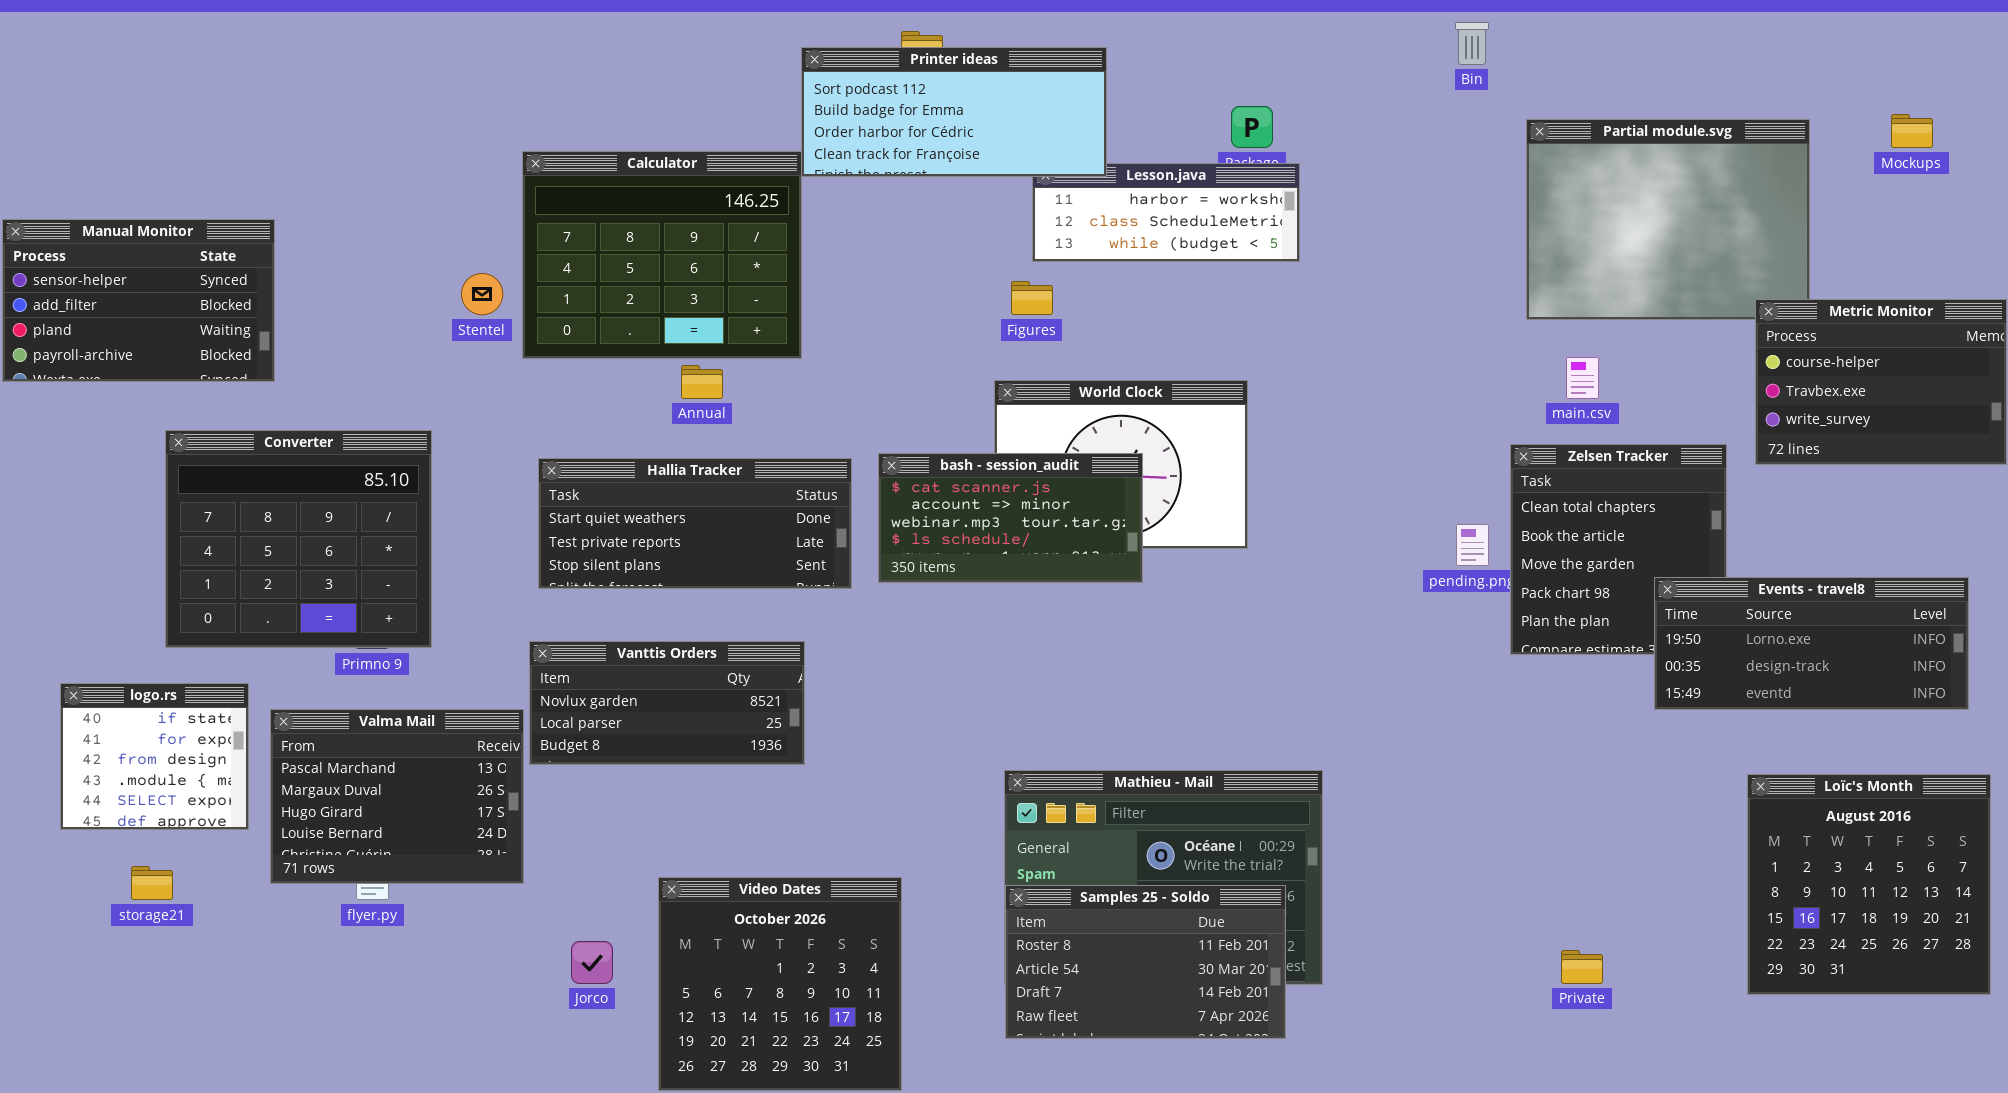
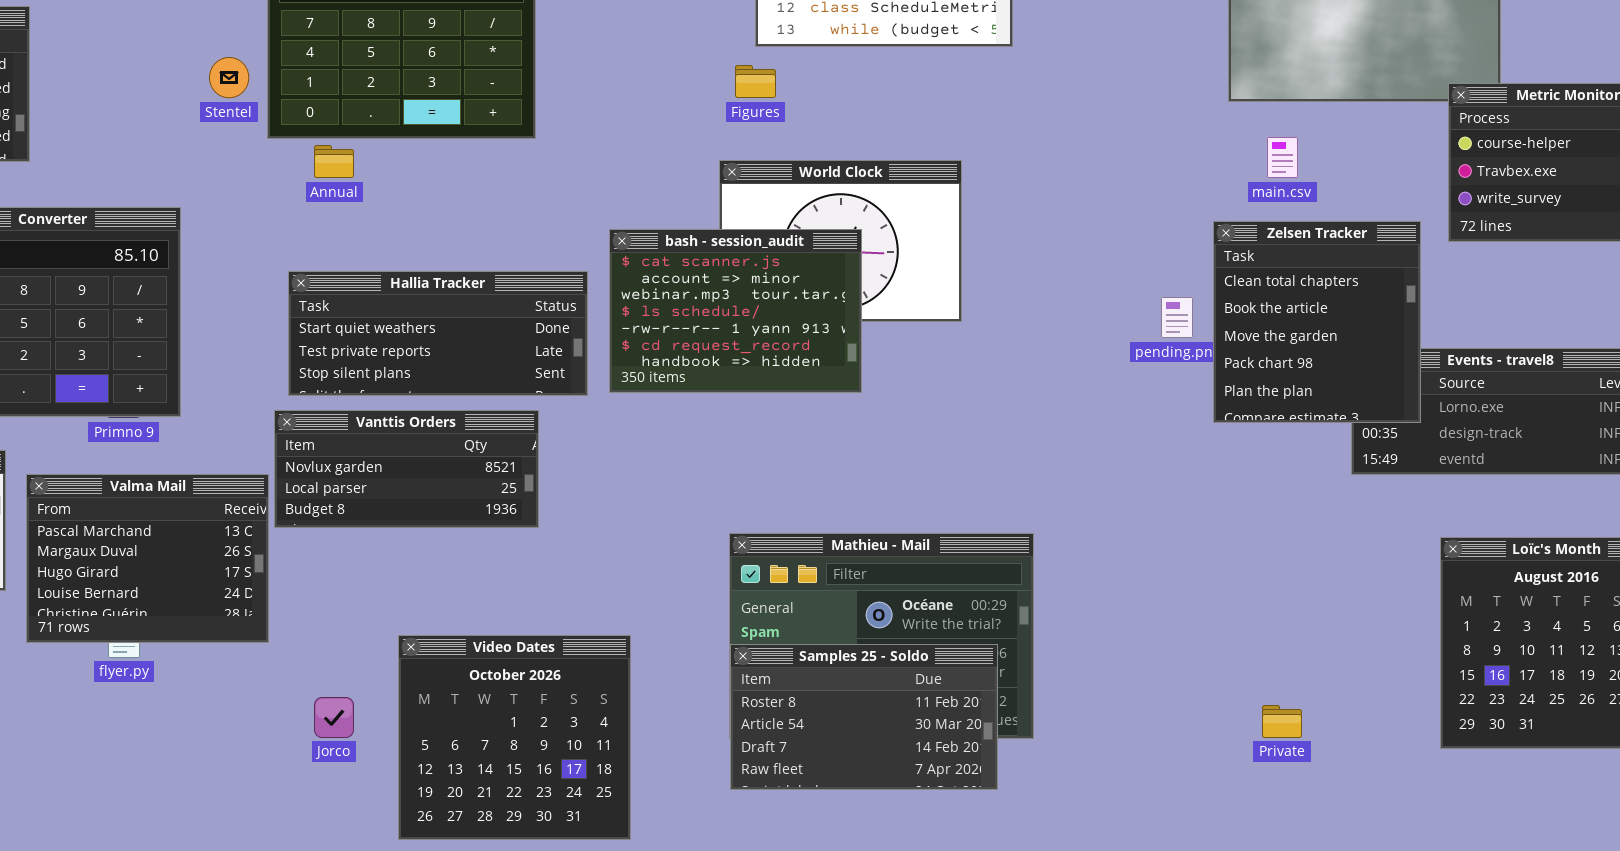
Annual: [681,365,723,399] -> [314,145,354,178], moved
Zelsen Tracker: [1510,444,1727,655] -> [1213,221,1421,423], raised
bash - session_audit: [878,453,1143,583] -> [609,229,862,393], resized
Hallia Tracker: [538,458,852,589] -> [288,271,588,396], moved

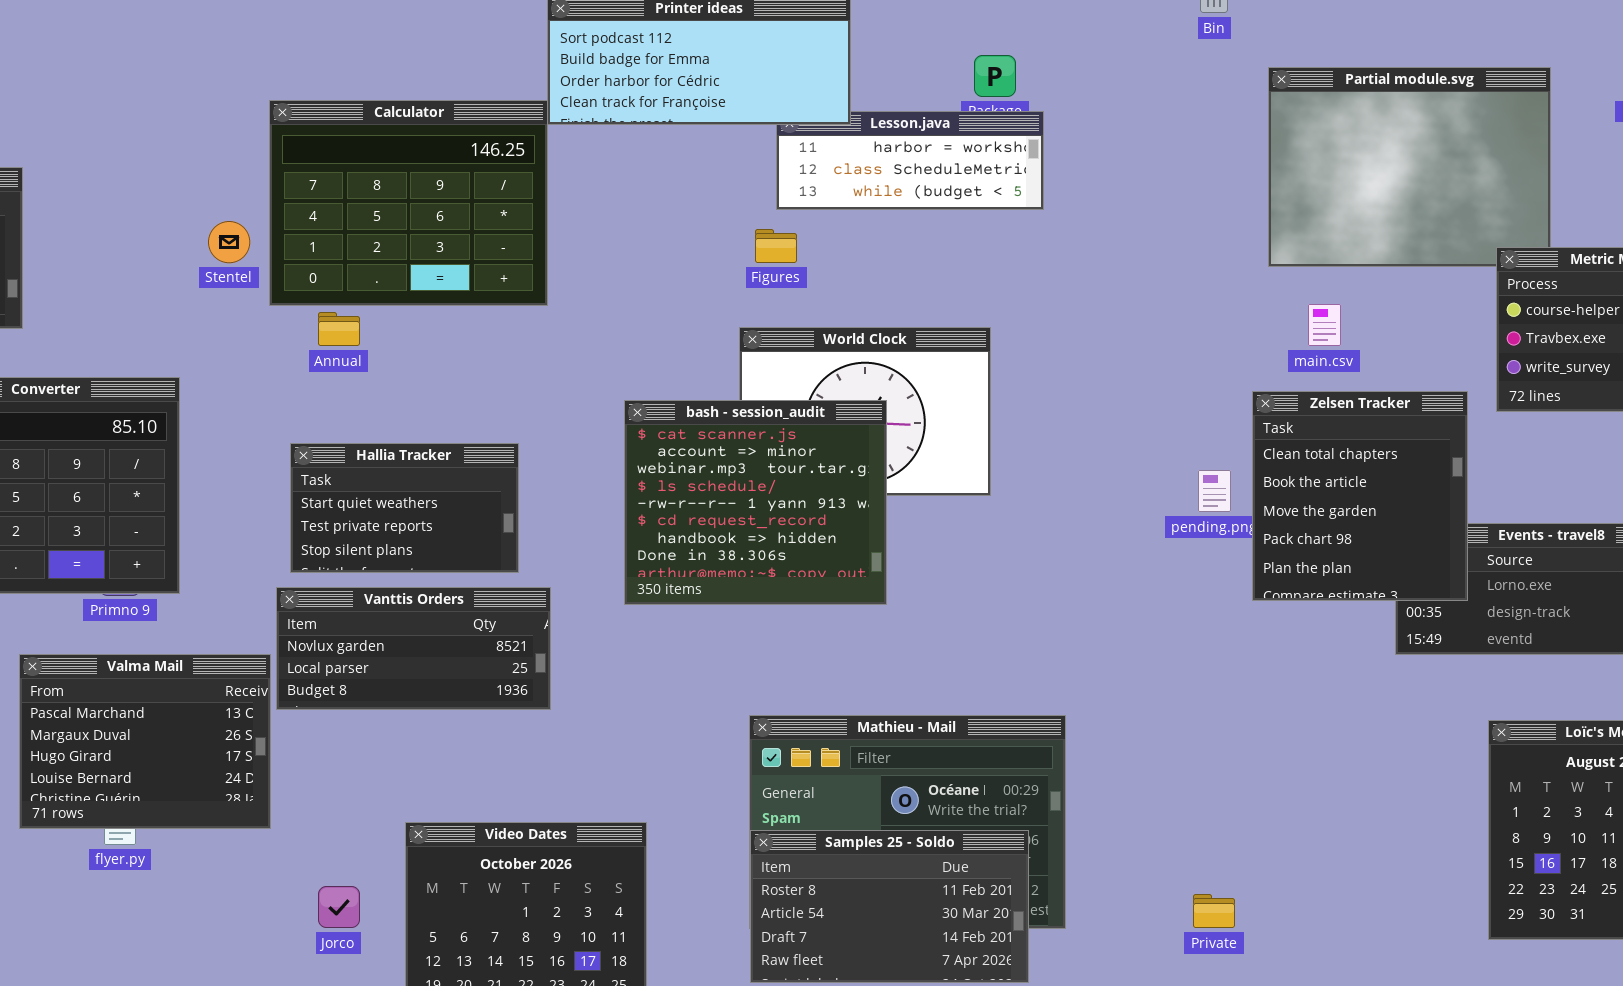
bash - session_audit: [609,229,862,393] -> [624,400,887,605], resized
Hallia Tracker: [288,271,588,396] -> [290,443,519,573], resized
Private: [1262,705,1302,738] -> [1193,894,1235,928], moved

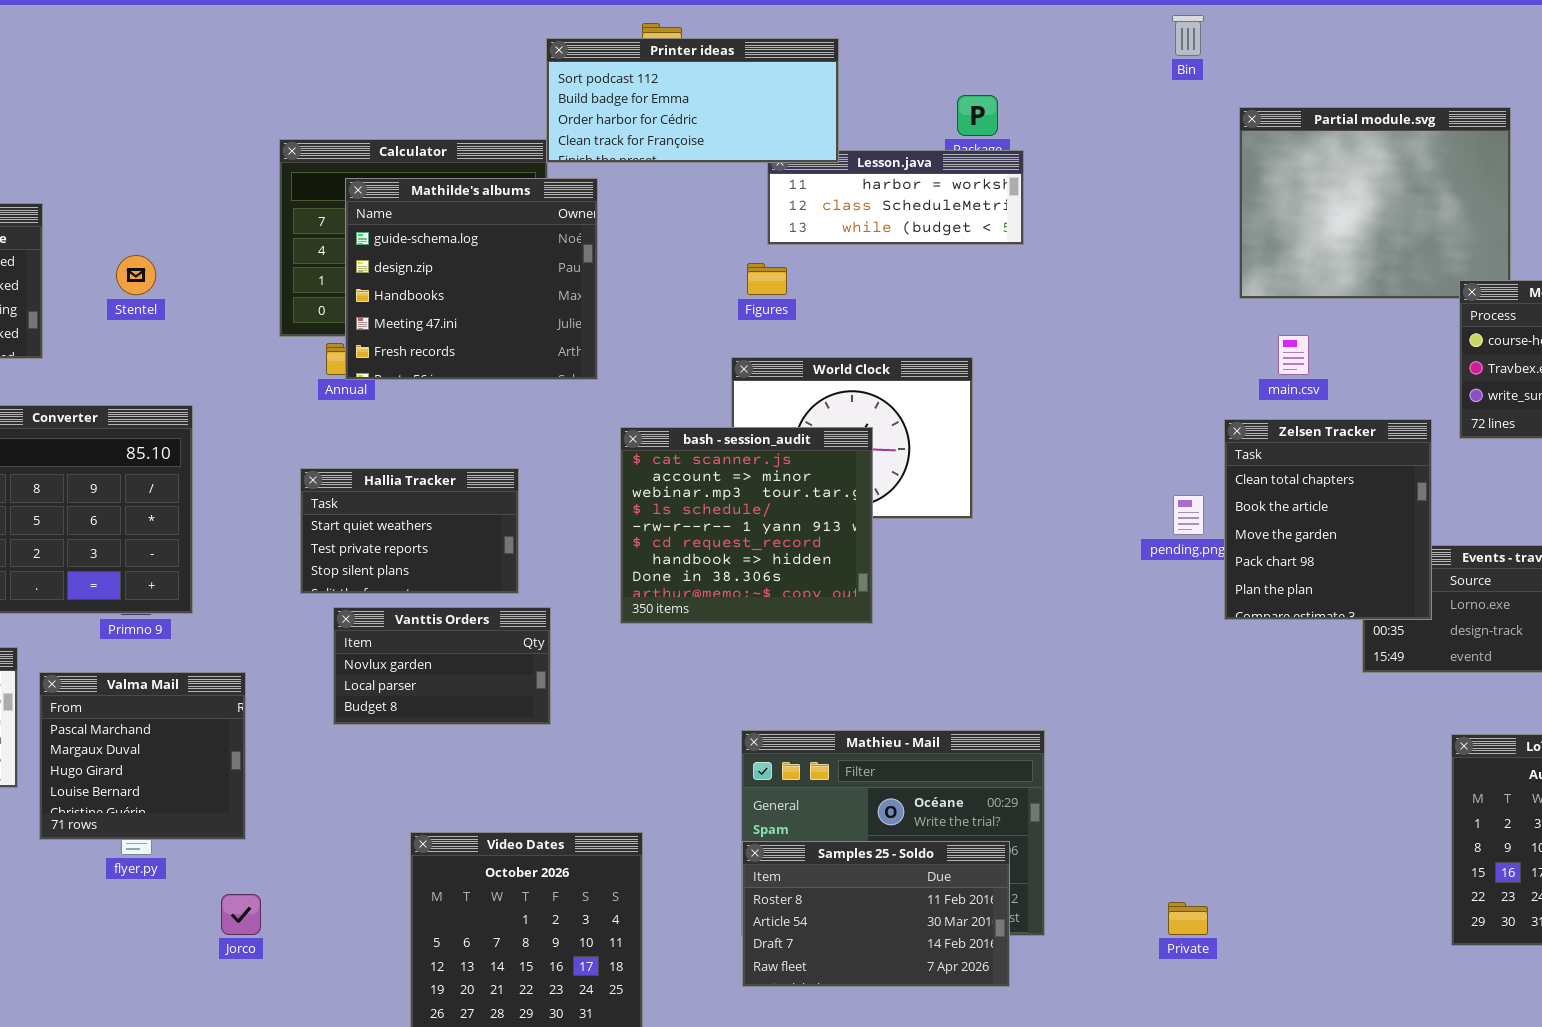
Mathilde's albums: none -> [345,178,598,380], opened
Stentel: [208,221,250,263] -> [116,255,156,295], moved
Vanttis Orders: [276,587,551,710] -> [333,607,551,725], resized
Valma Mail: [19,654,271,829] -> [39,672,246,840], resized
Jorco: [318,886,360,928] -> [221,894,261,935], moved

